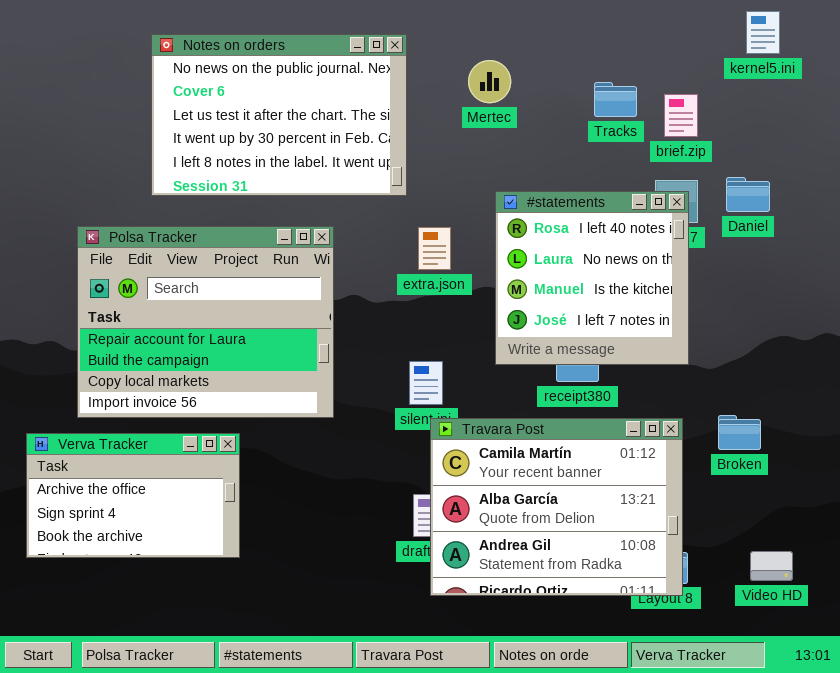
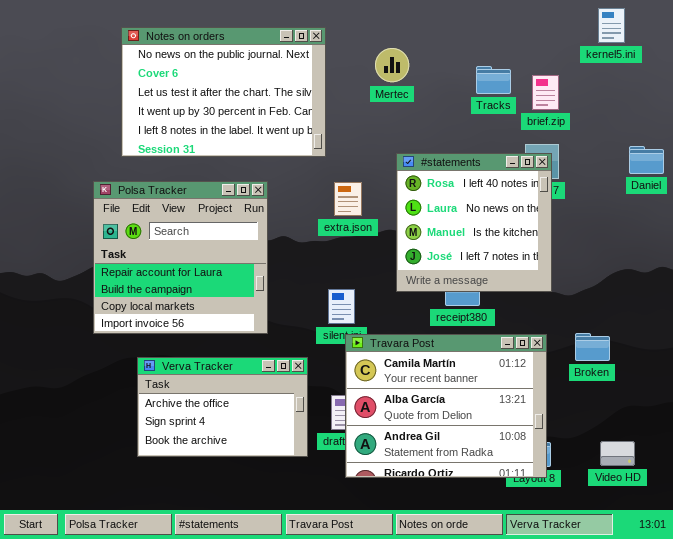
Daniel: [726,177,770,212] -> [629,146,664,174], moved
Polsa Tracker: [77,226,334,418] -> [93,181,268,334], resized
Verva Tracker: [26,433,240,558] -> [137,357,308,457], moved

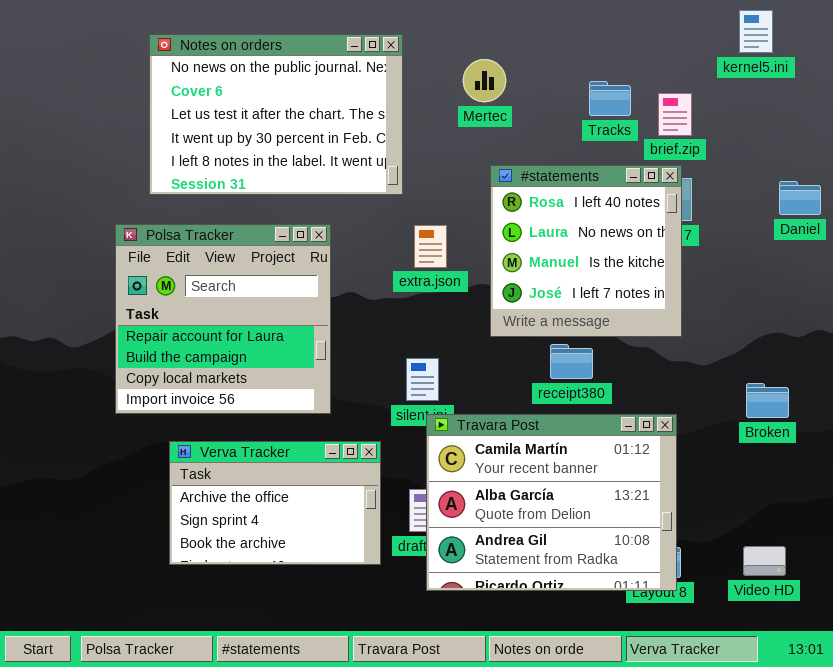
#statements: [396,153,552,292] -> [490,165,682,337], moved
Broken: [575,333,610,361] -> [746,383,789,418], moved

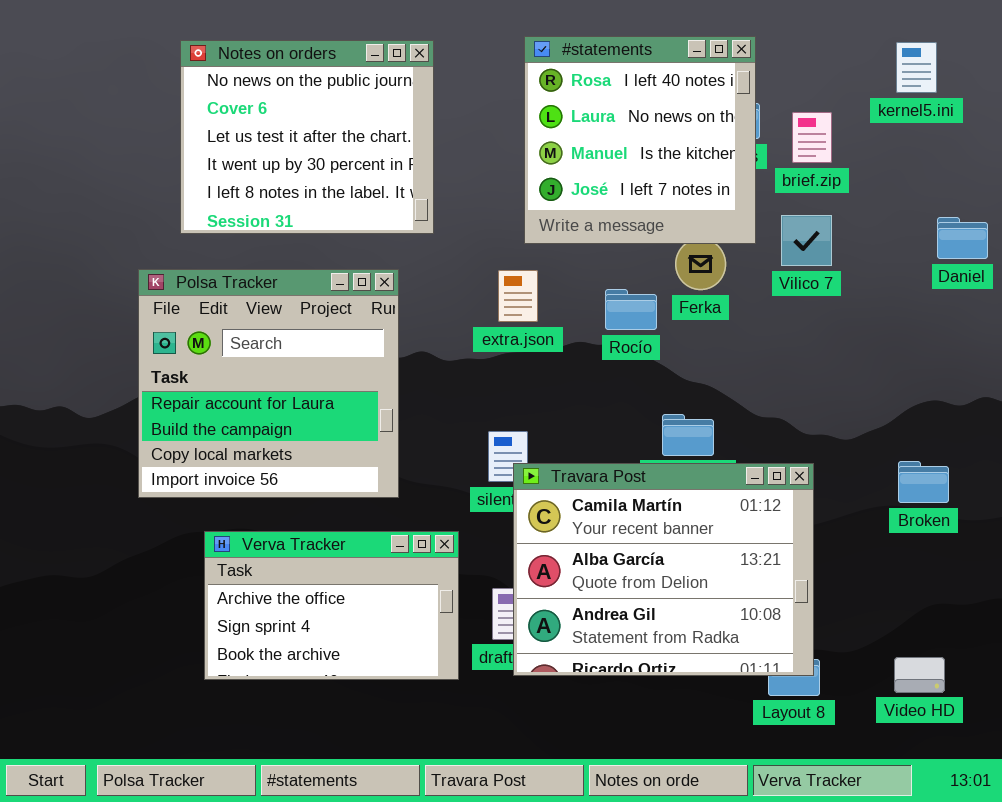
kernel5.ini: [739,10,773,53] -> [896,42,937,93], moved
Notes on orders: [149,34,403,195] -> [180,40,434,234], resized
#statements: [490,165,682,337] -> [524,36,756,244], moved
Travara Post: [426,414,677,591] -> [513,463,814,676], moved

